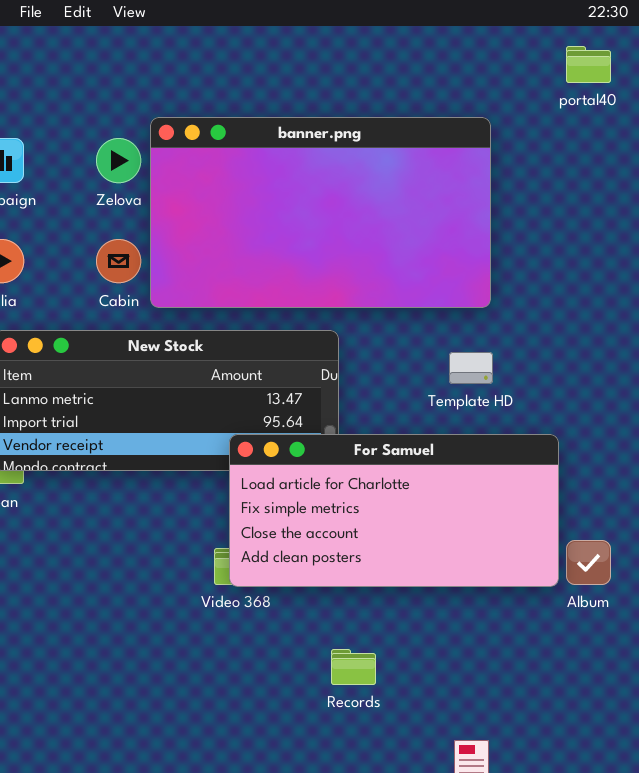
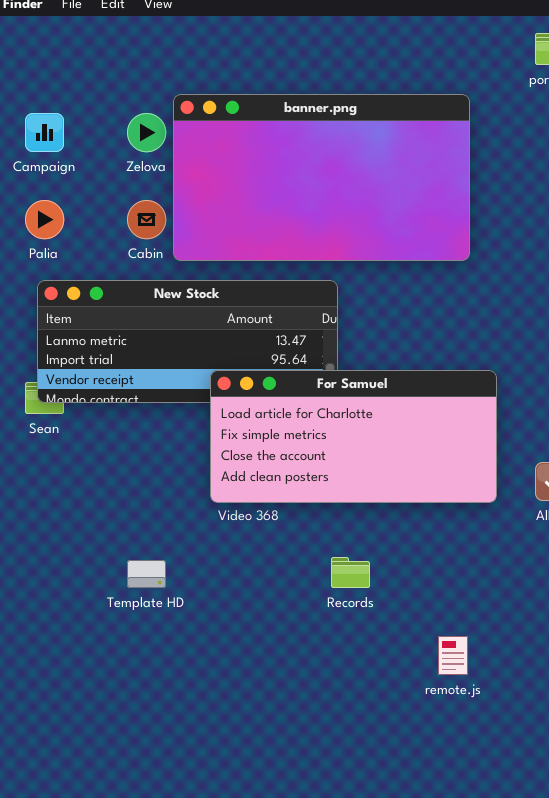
Template HD: [449,352,493,384] -> [127,560,166,588], moved
For Samuel: [229,434,559,587] -> [210,370,497,503], moved

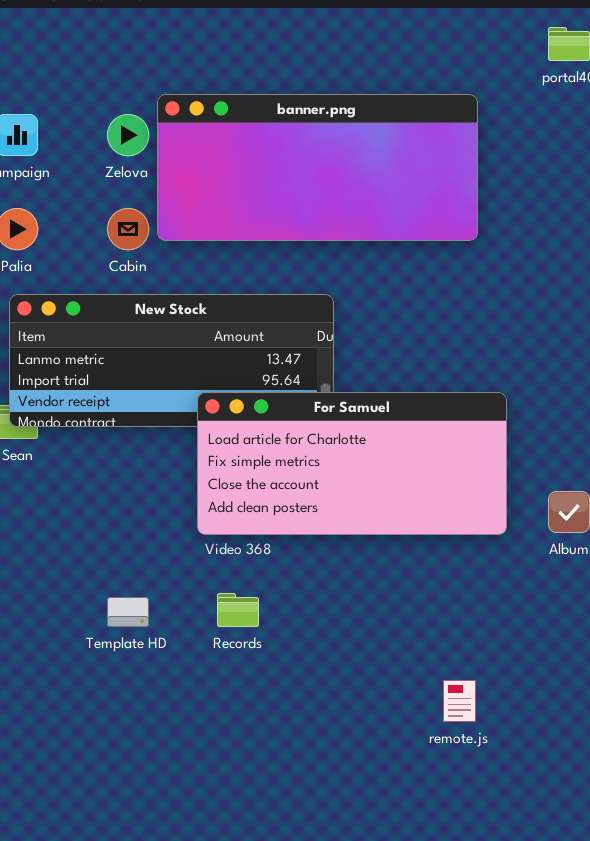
banner.png: [173,94,470,261] -> [157,94,478,241], resized
Records: [331,557,370,588] -> [217,593,259,627], moved

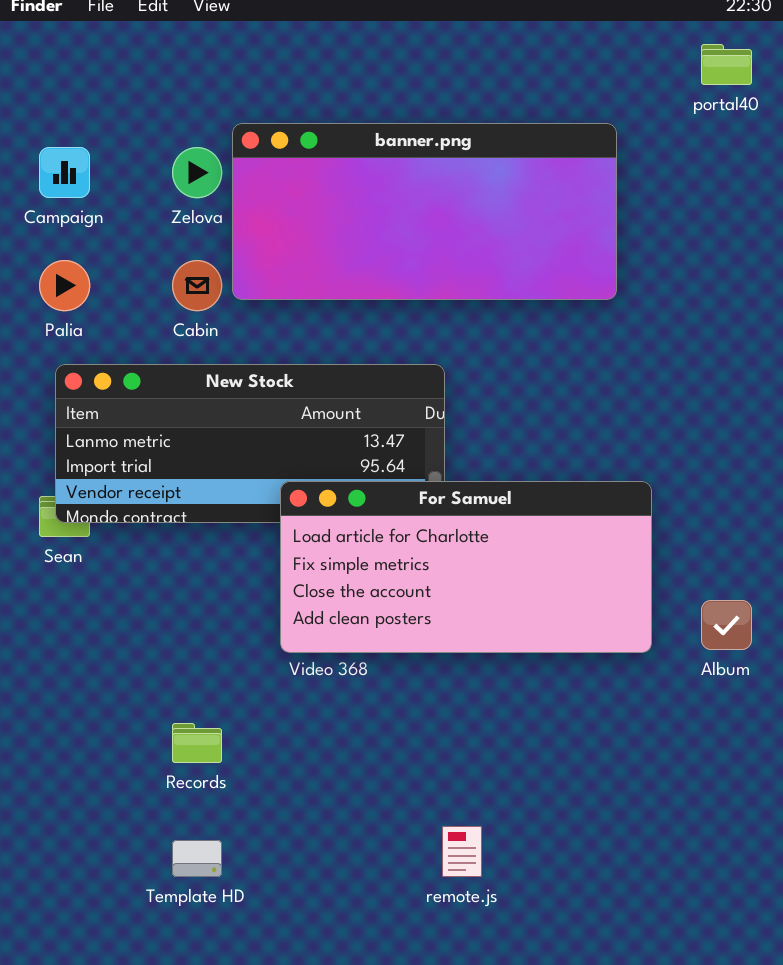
Records: [217,593,259,627] -> [172,723,222,763], moved
Template HD: [107,597,149,627] -> [172,840,222,877], moved
remote.js: [443,680,476,722] -> [442,826,482,877], moved

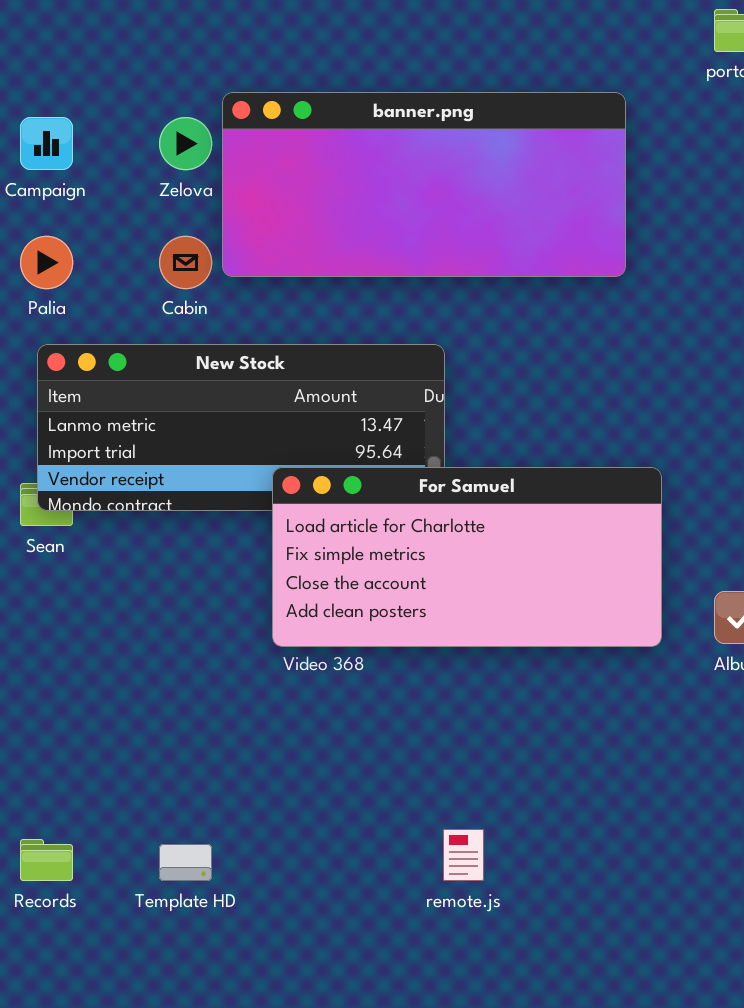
Records: [172,723,222,763] -> [20,839,73,881], moved

